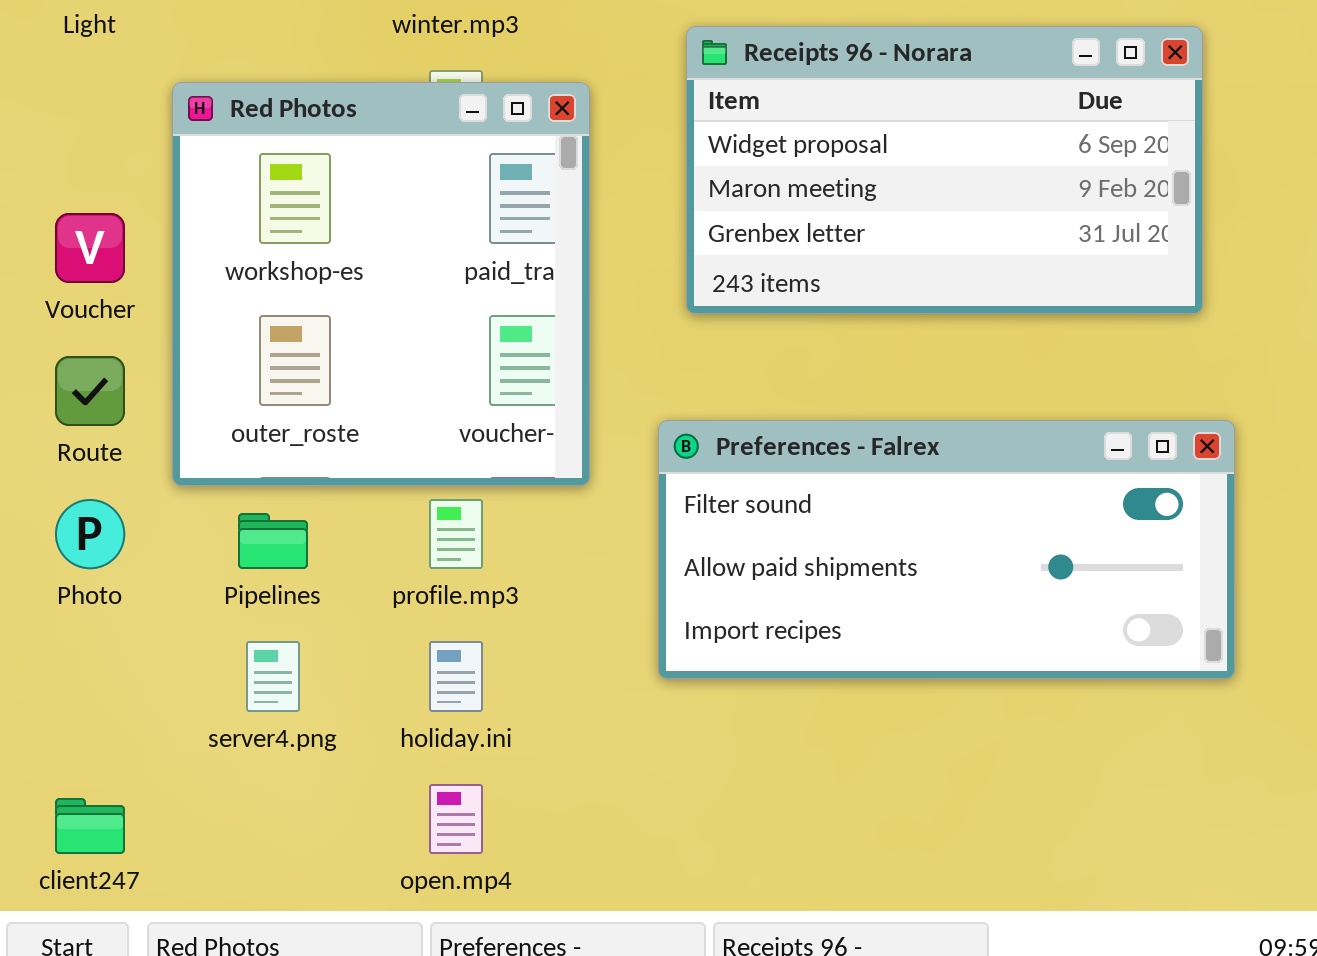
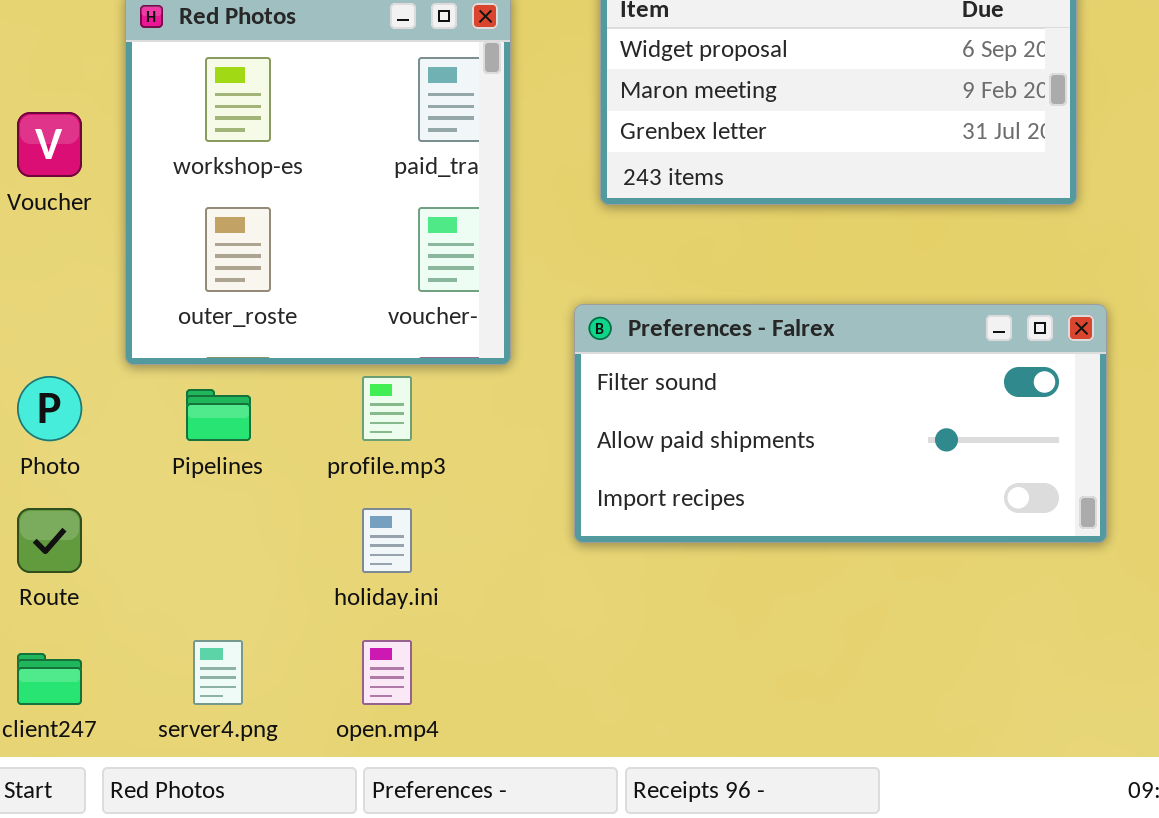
Route: [55,356,125,426] -> [17,508,82,573], moved
server4.png: [246,641,300,712] -> [193,640,243,705], moved

